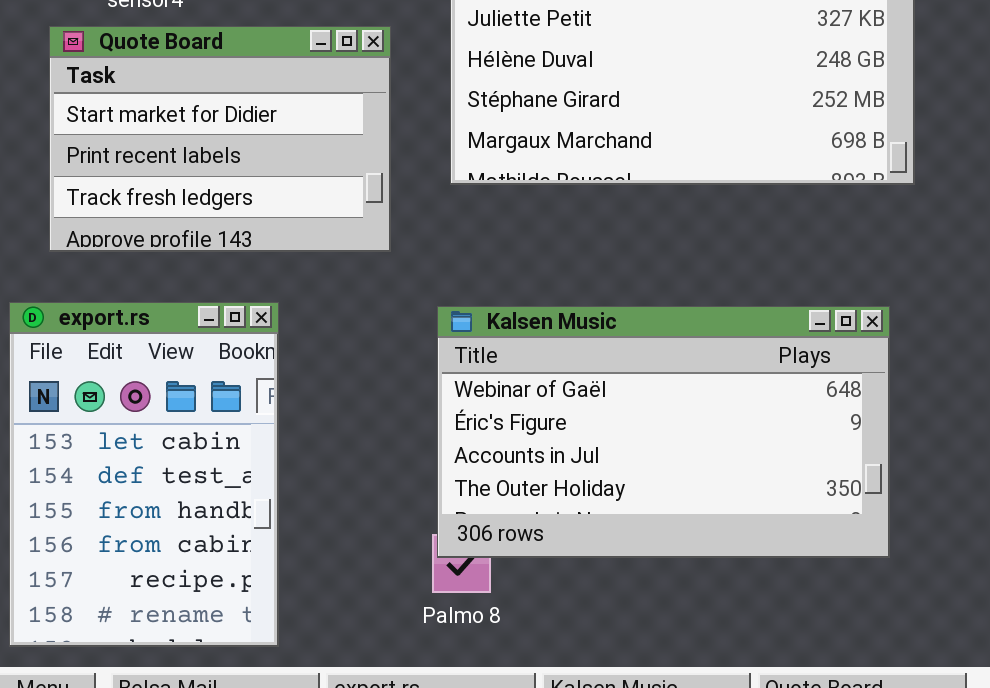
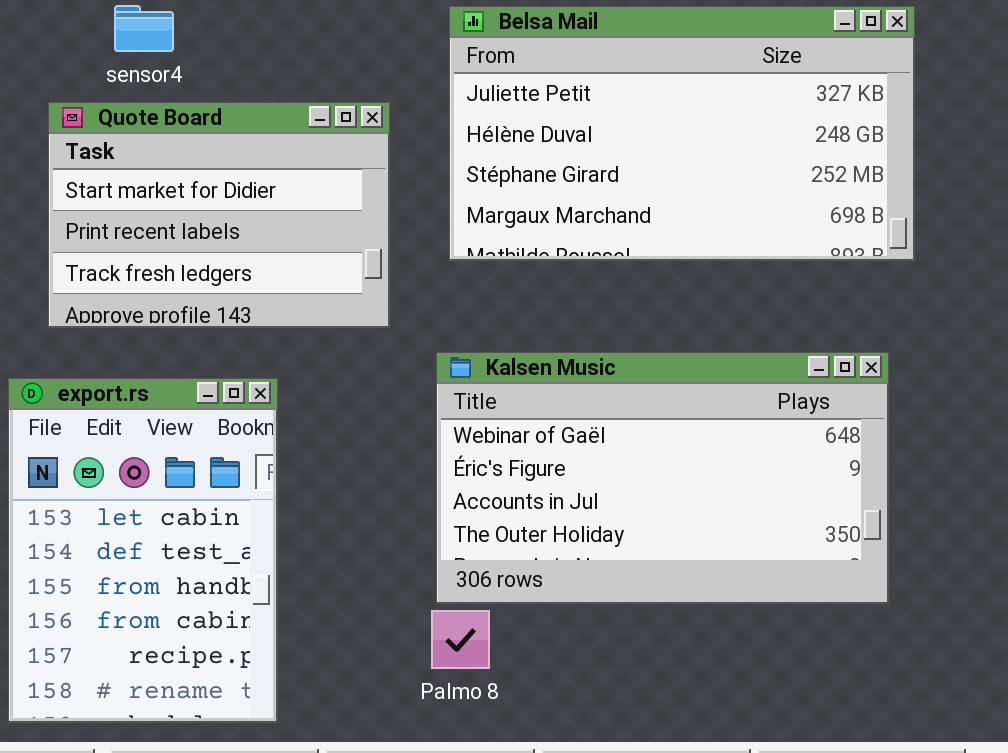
Kalsen Music: [437,306,890,558] -> [436,352,889,604], moved

